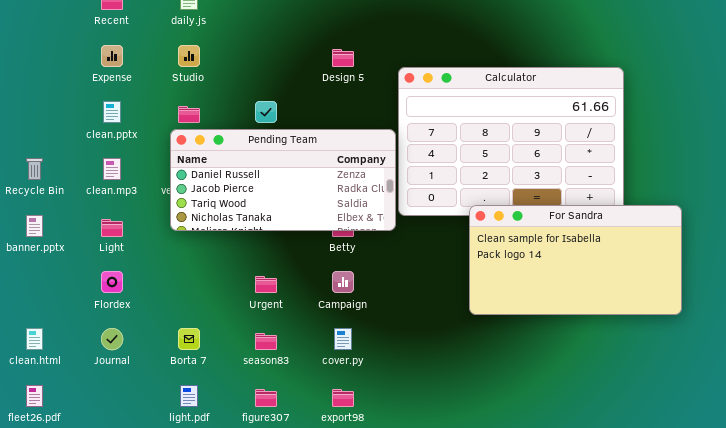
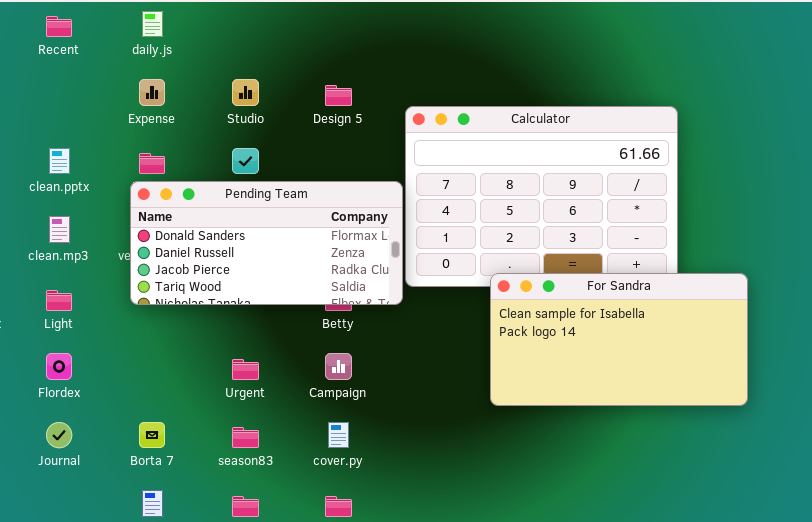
Expense: [101,45,123,67] -> [139,79,165,106], moved
Studio: [178,45,200,67] -> [232,79,259,106], moved
Pending Team: [170,129,396,231] -> [130,181,403,305], scrolled up 1 row

